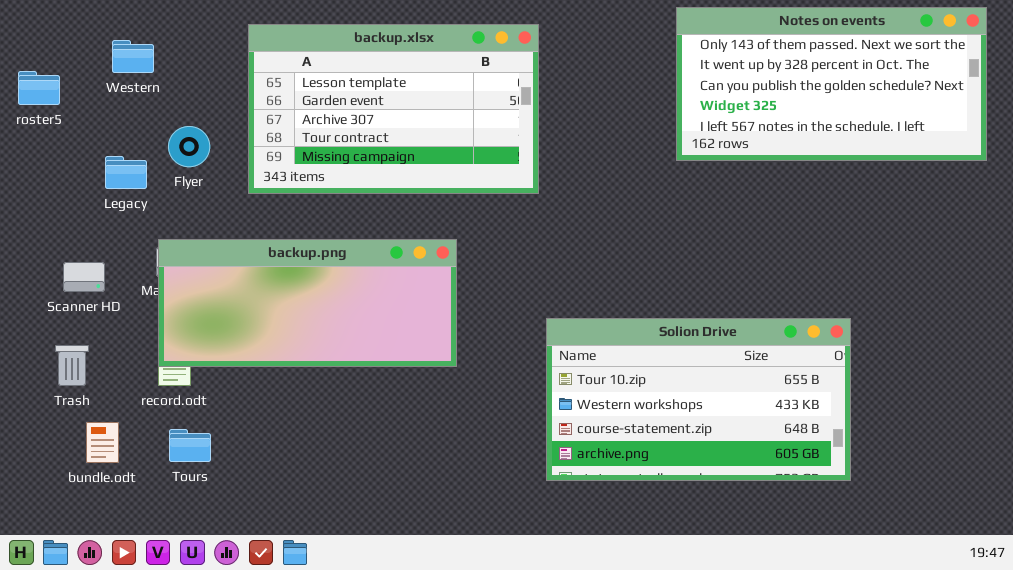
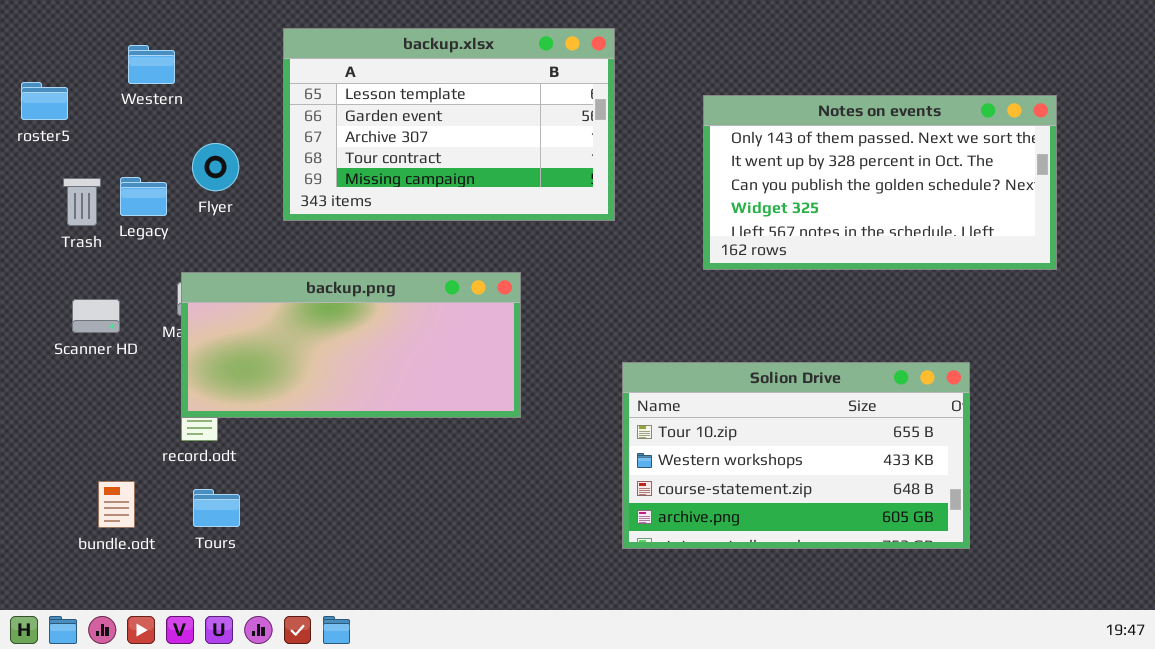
Notes on events: [676,7,987,161] -> [703,95,1057,270], moved
Trash: [55,345,89,386] -> [63,178,101,226], moved

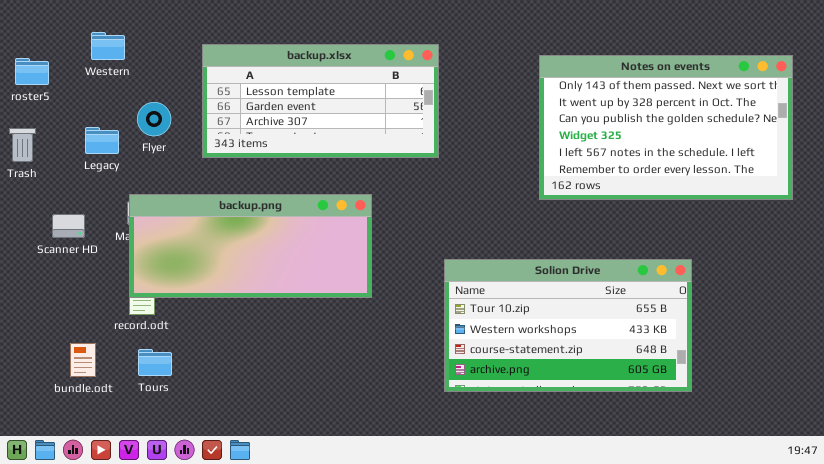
backup.xlsx: [283,28,615,221] -> [202,44,439,158], resized
Notes on events: [703,95,1057,270] -> [539,55,793,200], moved, resized
Trash: [63,178,101,226] -> [9,128,36,162], moved

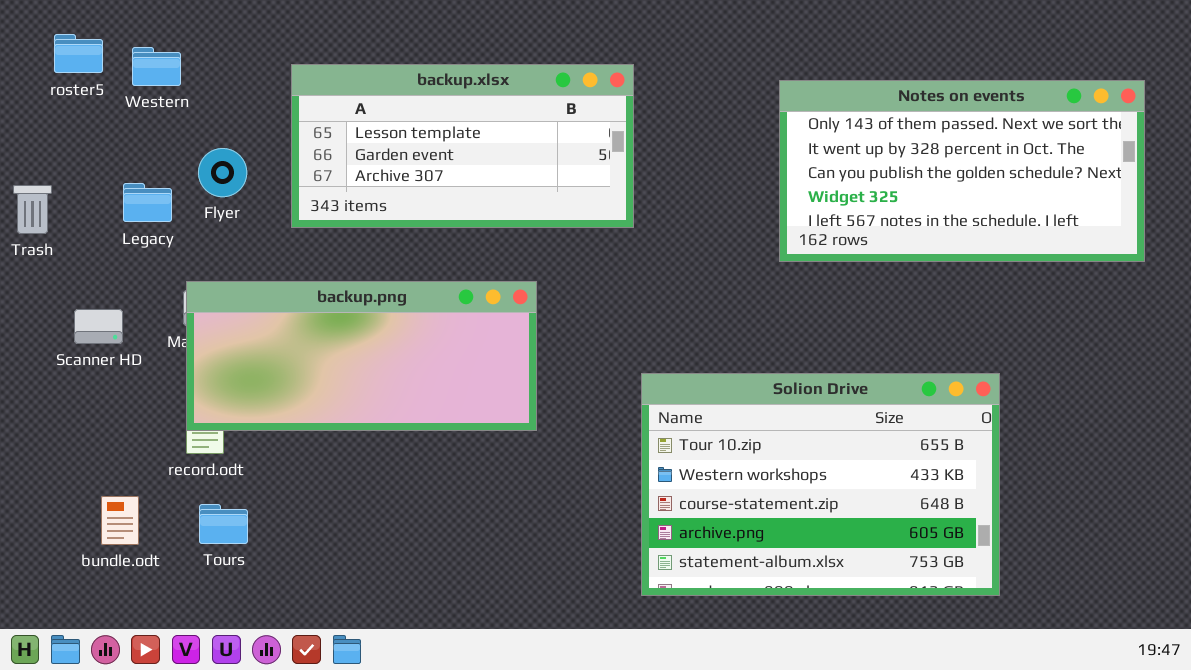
Notes on events: [539,55,793,200] -> [779,80,1145,262], resized
roster5: [15,58,49,85] -> [54,34,103,73], moved
Solion Drive: [444,259,692,392] -> [641,373,1000,596], resized

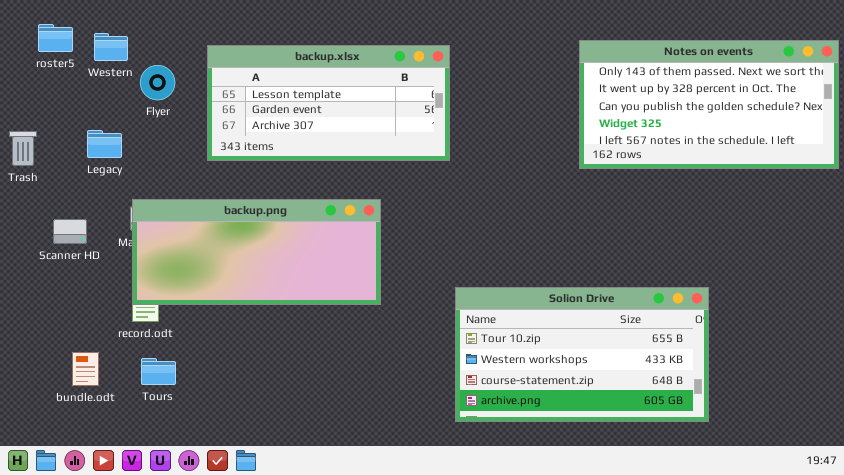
Notes on events: [779,80,1145,262] -> [579,40,839,169], moved
Flyer: [198,148,247,197] -> [140,65,175,100], moved
Solion Drive: [641,373,1000,596] -> [455,287,709,422], resized

